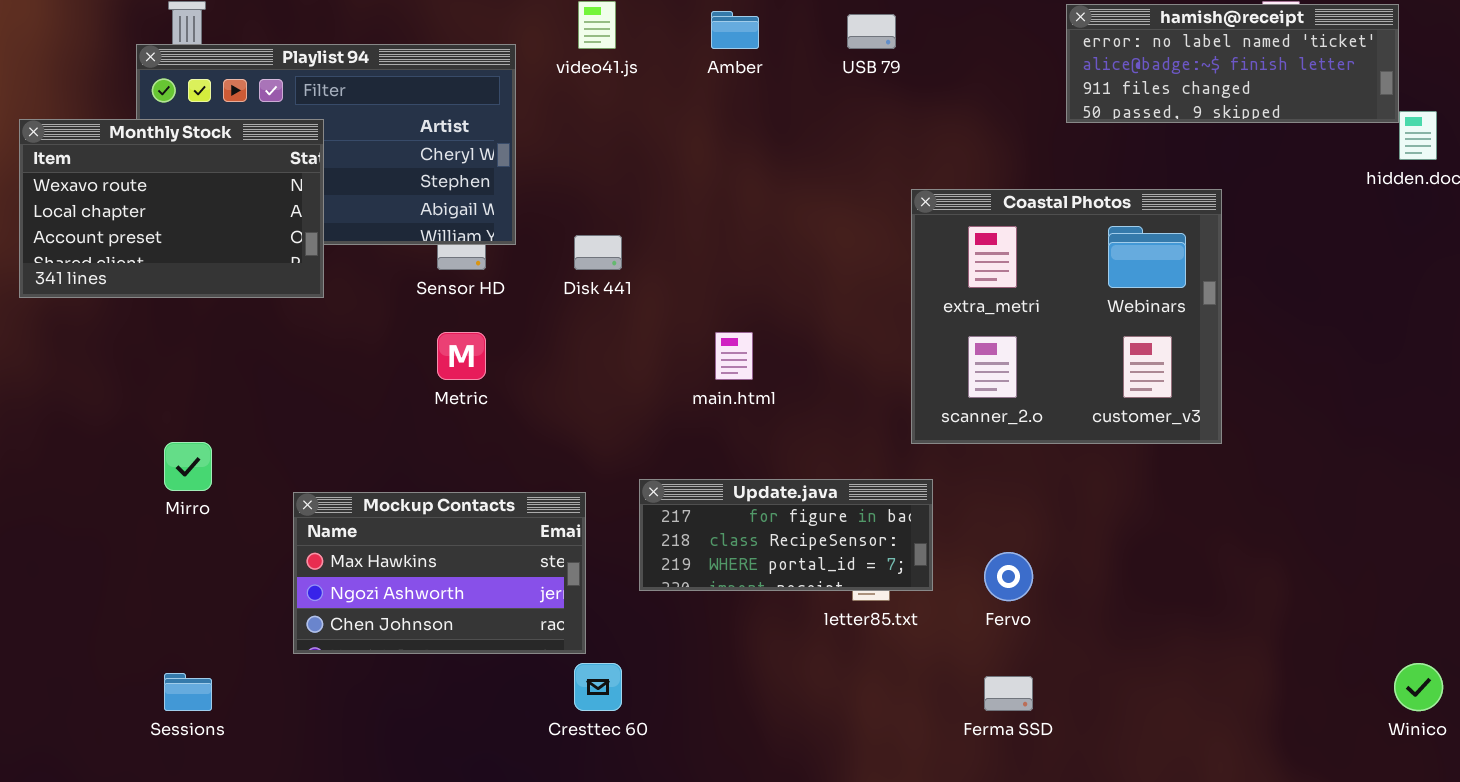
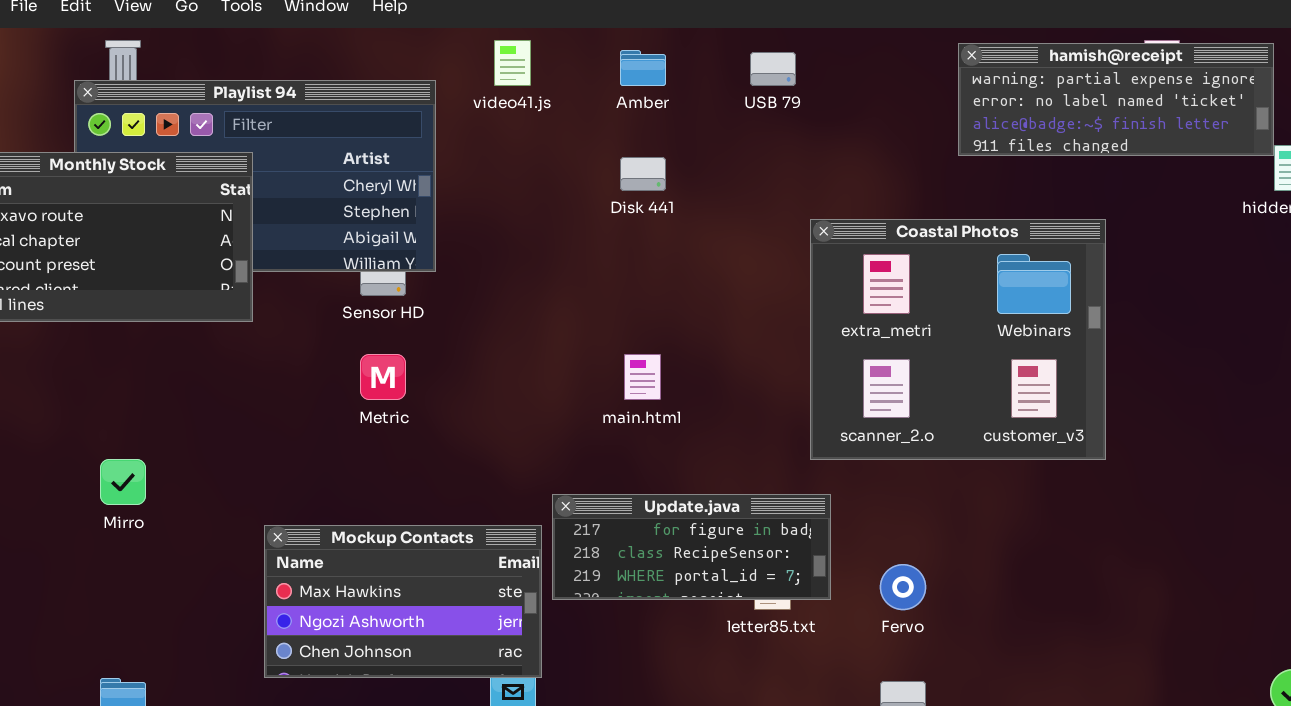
hamish@receipt: [1066,4,1399,123] -> [958,43,1274,156], scrolled up 1 row
Disk 441: [574,235,622,270] -> [620,157,666,191], moved
Mockup Contacts: [293,492,586,654] -> [264,525,542,678], moved

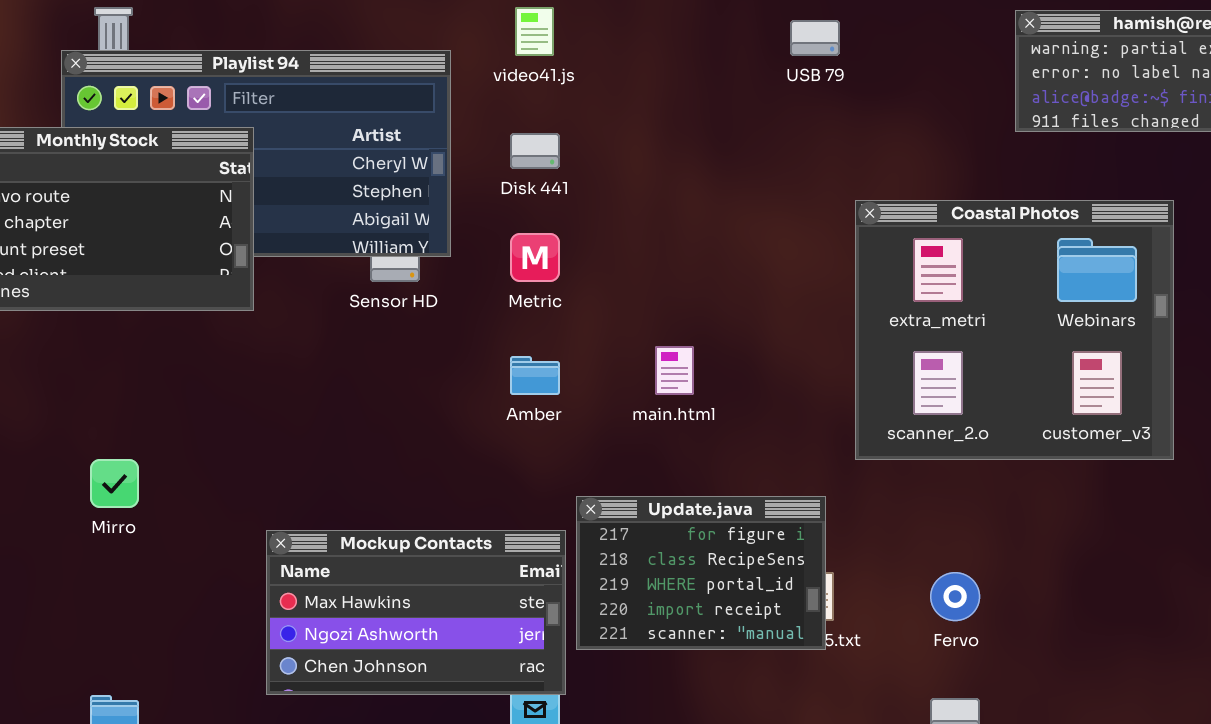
Amber: [620,50,666,86] -> [510,356,560,395], moved
Disk 441: [620,157,666,191] -> [510,133,560,169], moved
Metric: [360,354,406,400] -> [510,233,560,282], moved
Update.java: [552,494,831,600] -> [576,496,826,650], resized

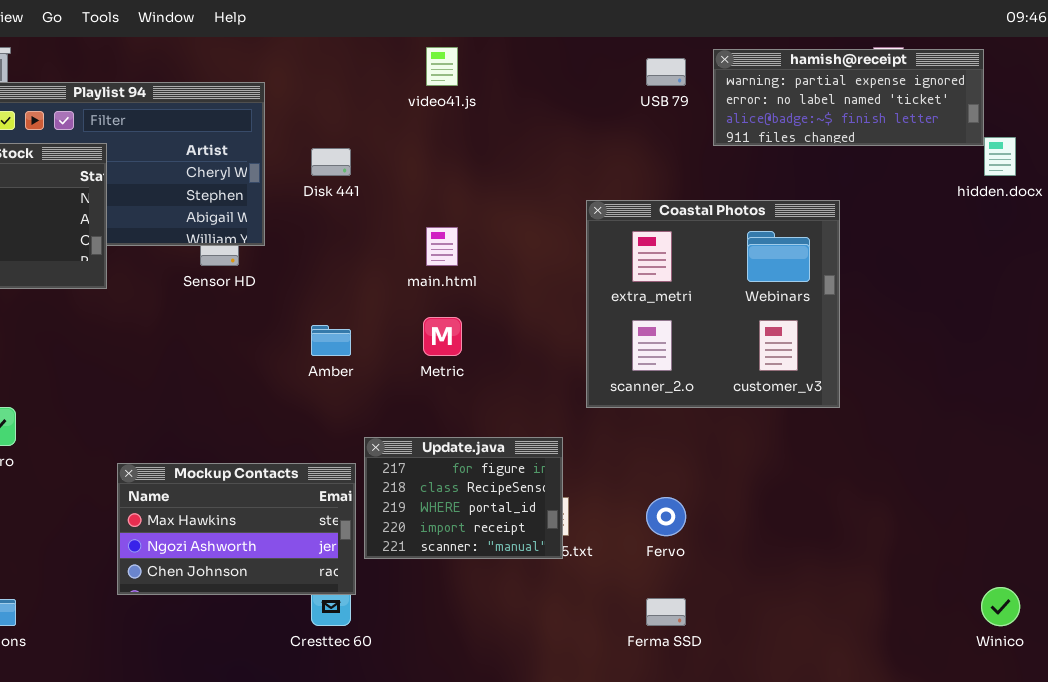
video41.js: [515,7,554,56] -> [426,47,458,86], moved
USB 79: [790,20,840,56] -> [646,58,686,86], moved
Metric: [510,233,560,282] -> [423,317,462,356], moved
main.html: [655,346,694,395] -> [426,227,458,266], moved

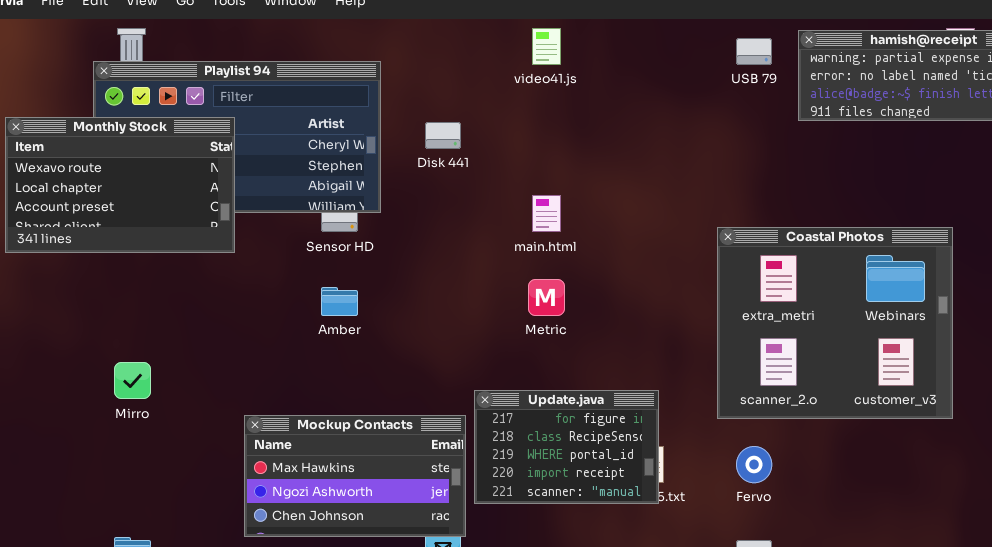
Coastal Photos: [586,200,840,408] -> [717,227,953,419], moved
Amber: [311,325,351,356] -> [321,287,358,316], moved

